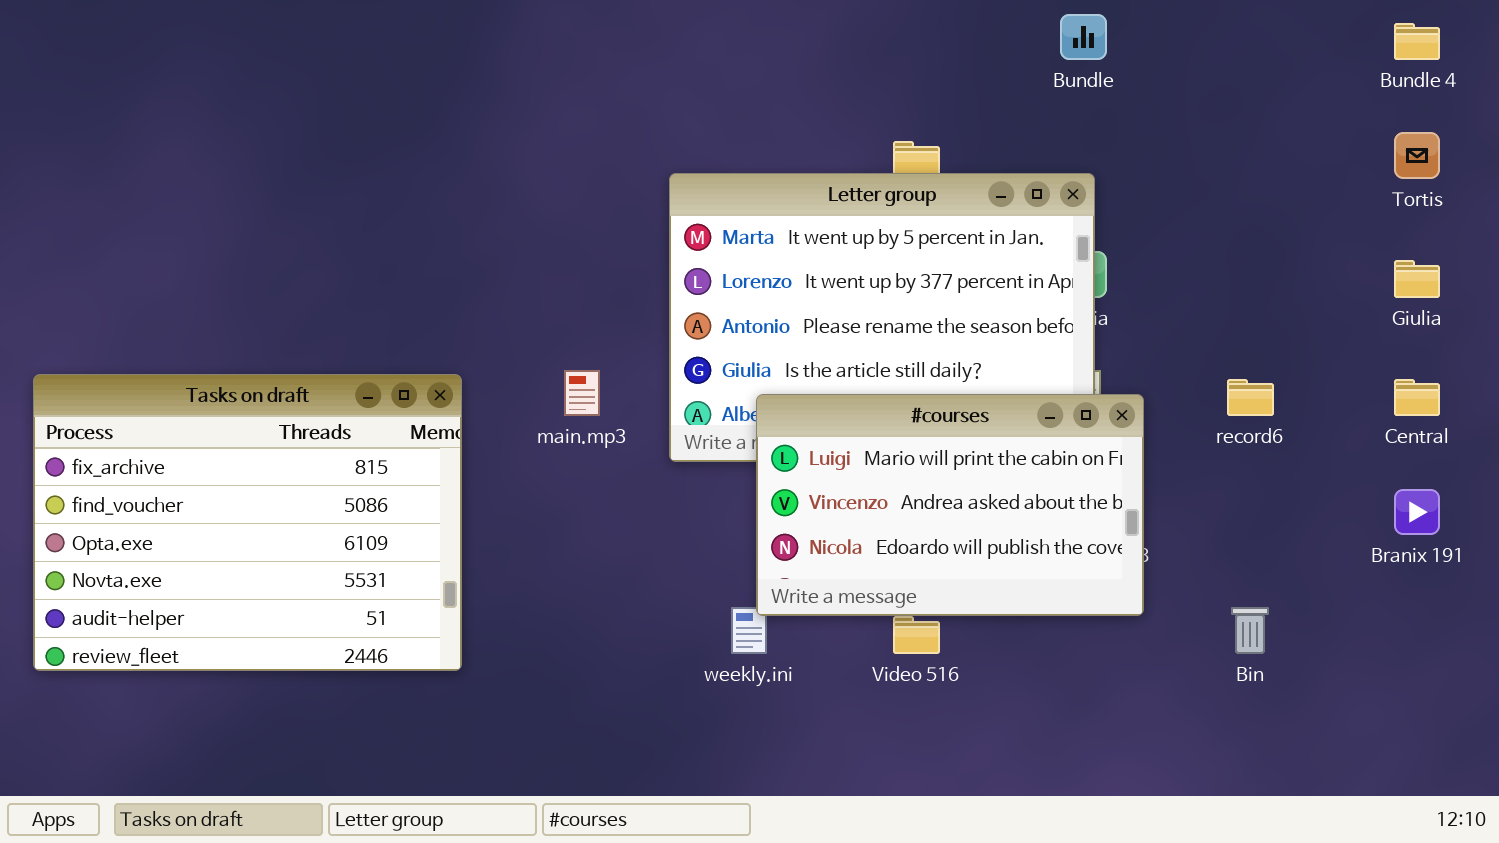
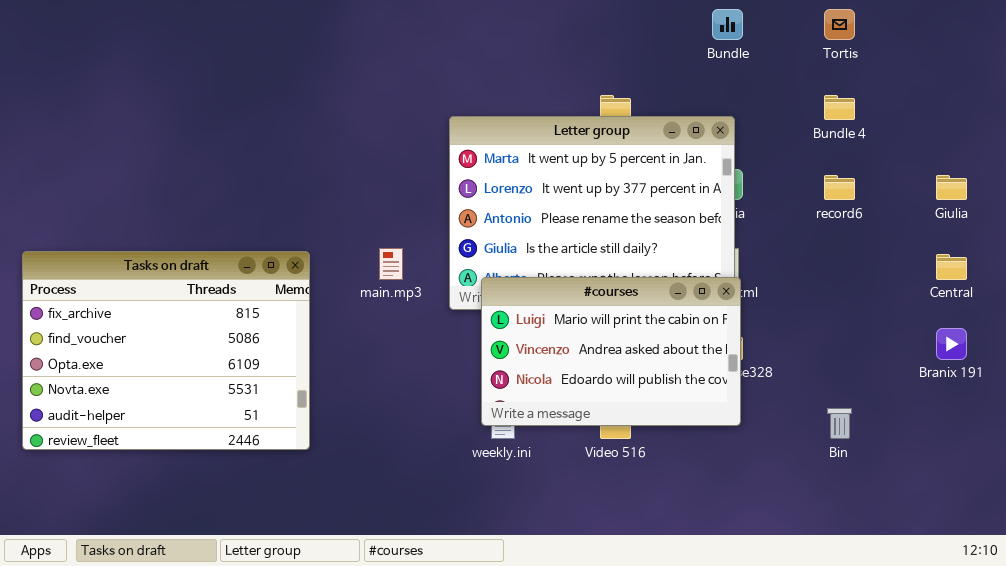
Bundle 4: [1394,23,1440,60] -> [824,95,855,120], moved
Tortis: [1394,132,1440,179] -> [824,9,855,40], moved
record6: [1227,379,1274,416] -> [824,175,855,200], moved
#courses: [756,394,1144,616] -> [481,277,741,426], moved

